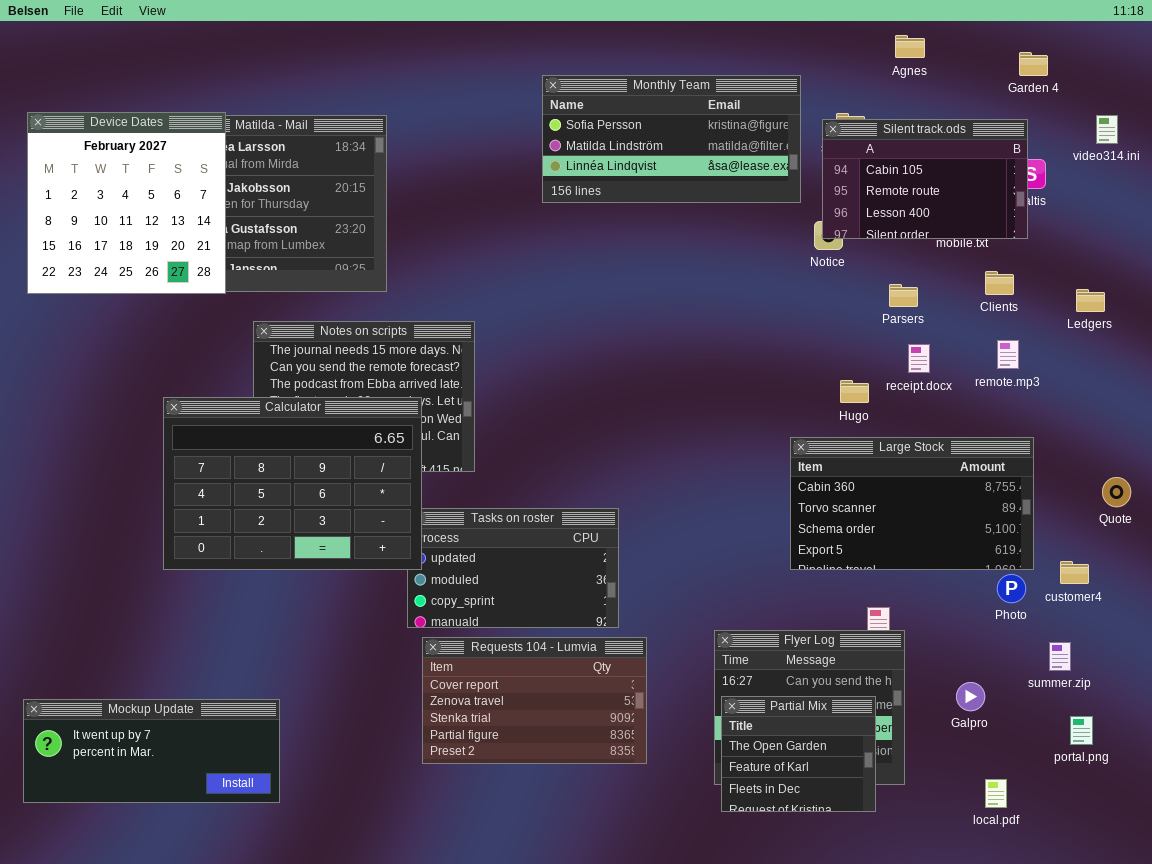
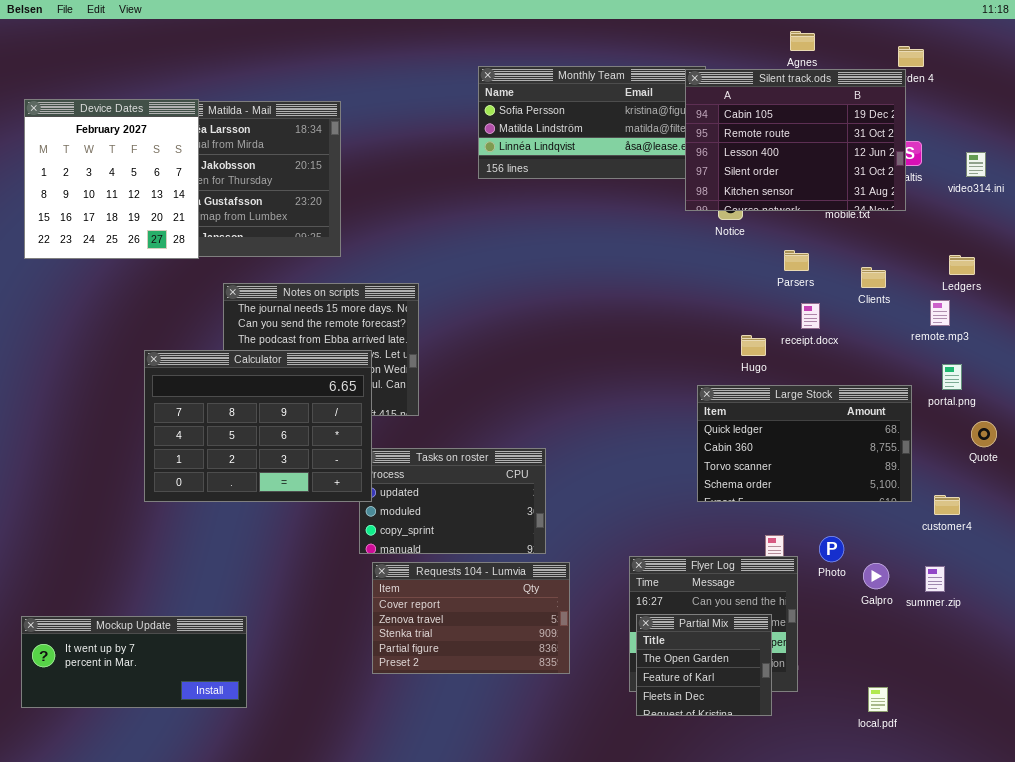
video314.ini: [1096,115,1118,144] -> [966,152,986,177], moved
Silent track.ods: [822,119,1028,239] -> [685,69,906,211], resized
Clients: [985,271,1014,295] -> [861,267,886,288], moved
remote.mp3: [997,340,1019,369] -> [930,300,950,326], moved
Large Stock: [790,437,1034,570] -> [697,385,912,502], scrolled up 1 row
Photo: [997,574,1026,603] -> [819,536,844,562], moved
Galpro: [956,682,985,711] -> [863,563,889,589], moved
portal.png: [1070,716,1093,745] -> [942,364,962,390], moved

